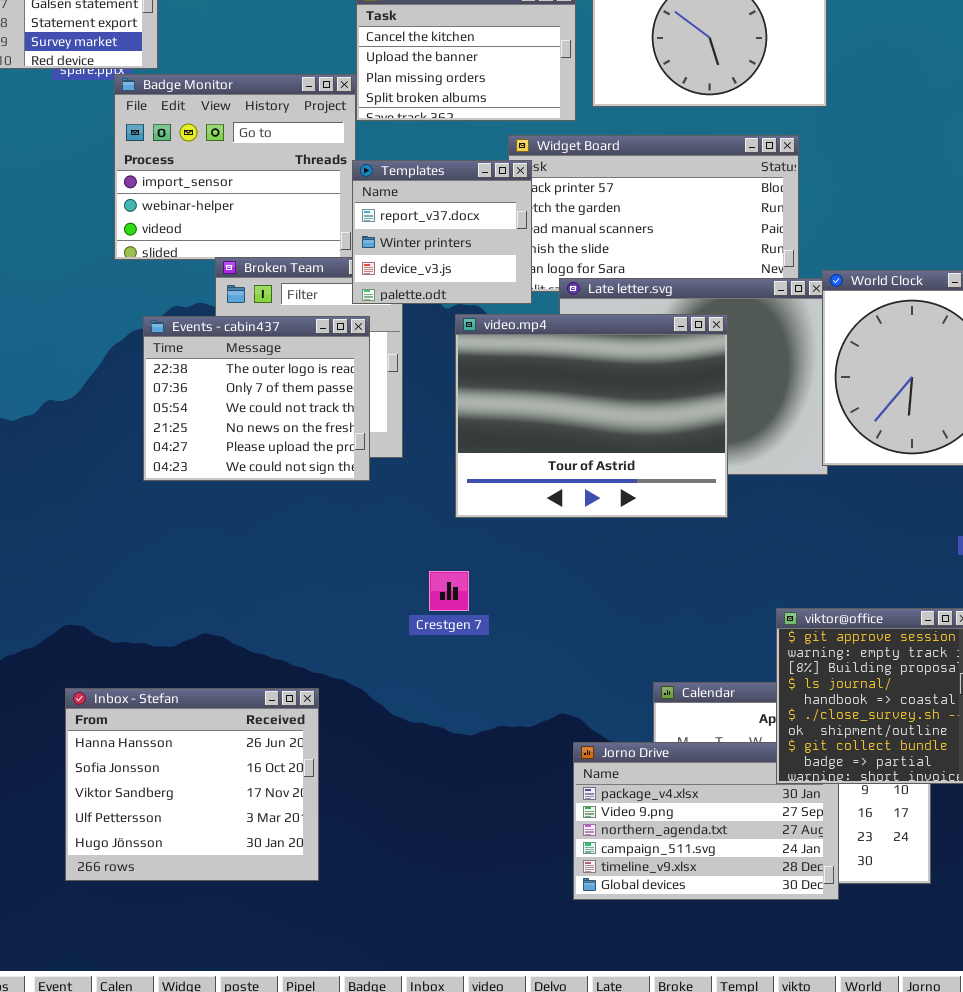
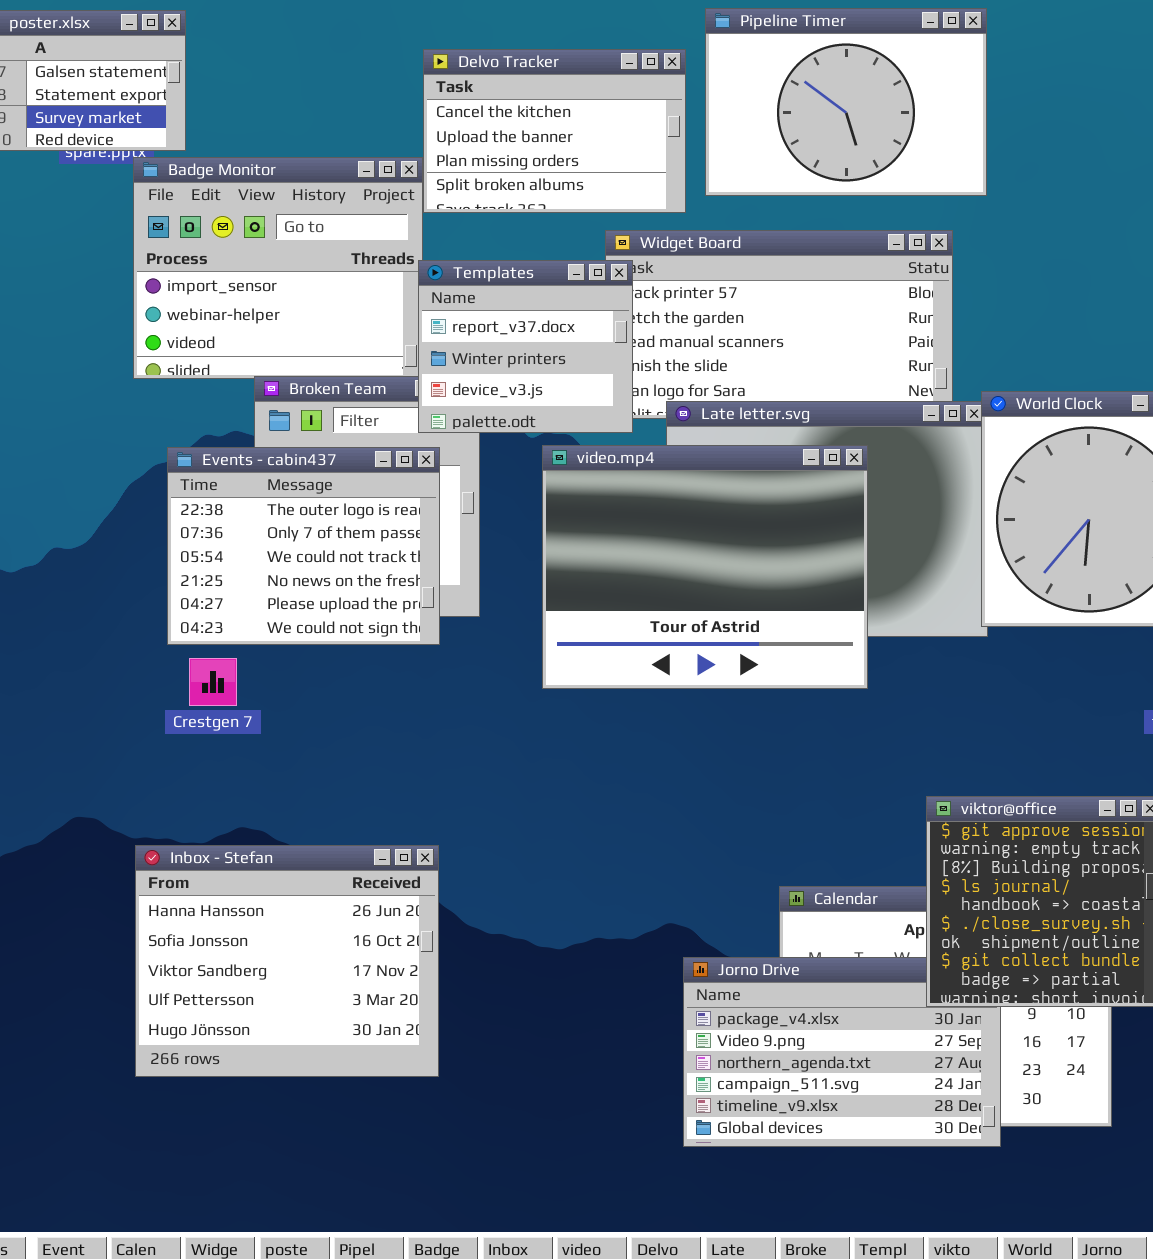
Crestgen 7: [429,571,469,611] -> [189,658,237,706], moved
Inbox - Stefan: [65,688,319,881] -> [135,845,439,1077], moved

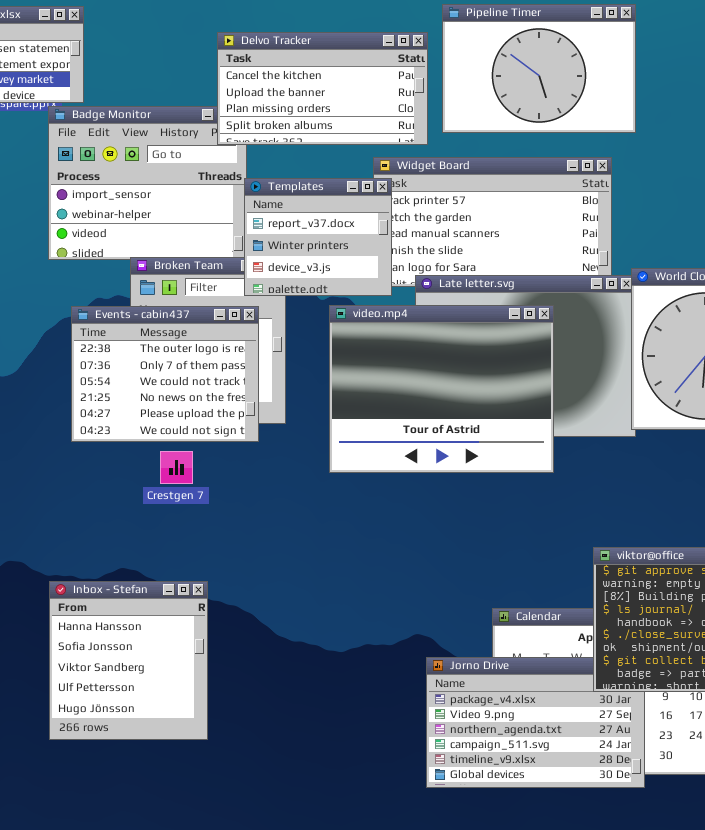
Delvo Tracker: [423,49,686,213] -> [217,32,428,145], resized
Crestgen 7: [189,658,237,706] -> [160,451,193,484], moved
Inbox - Stefan: [135,845,439,1077] -> [49,581,208,740], resized

